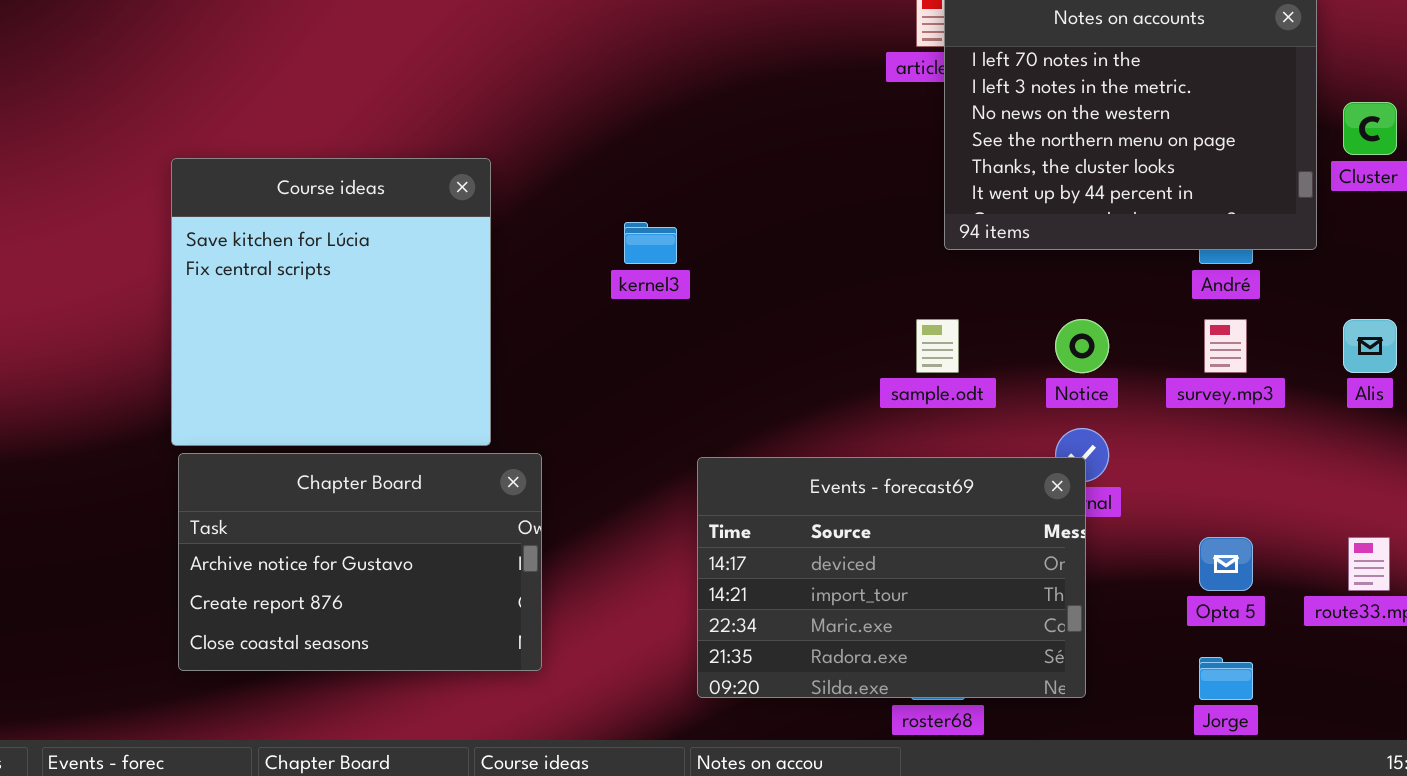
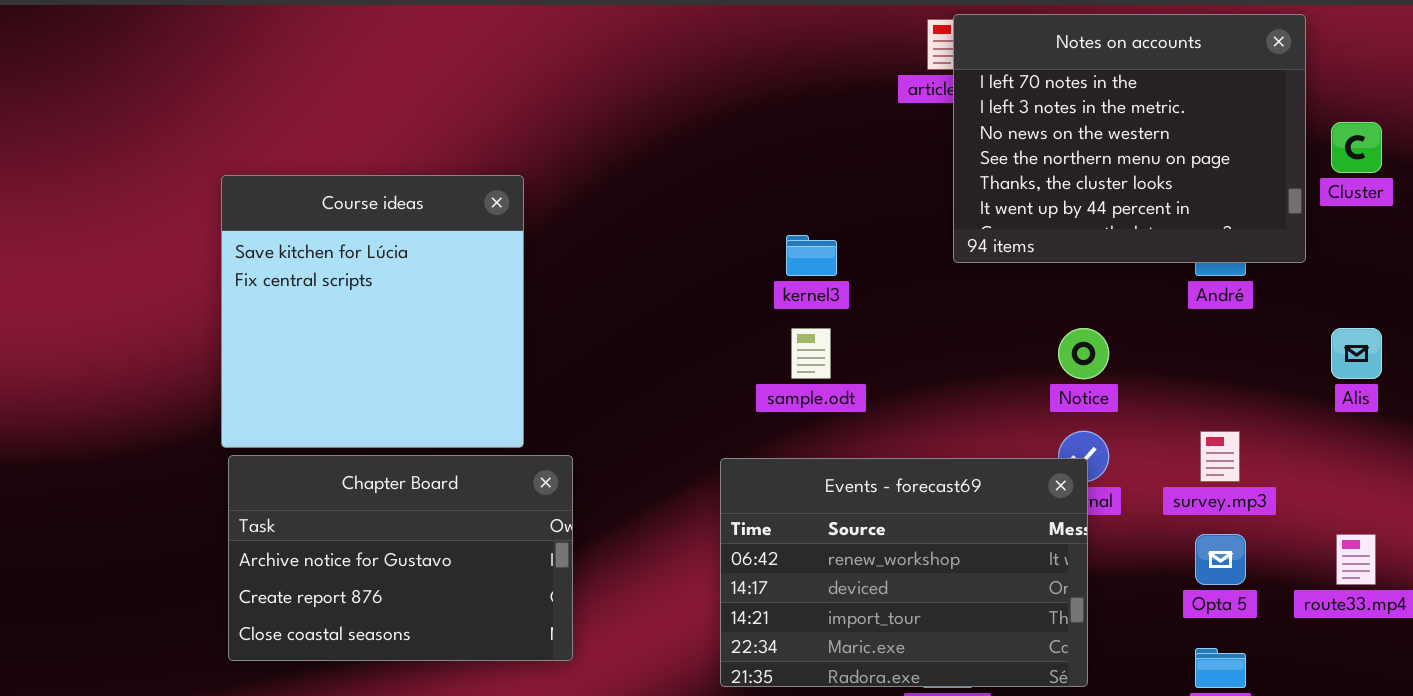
kernel3: [624,222,677,264] -> [786,235,837,276], moved
sample.odt: [916,319,959,373] -> [791,328,831,379], moved
survey.mp3: [1204,319,1247,373] -> [1200,431,1240,482], moved
Events - forecast69: [697,457,1086,698] -> [720,458,1088,687], scrolled up 1 row

